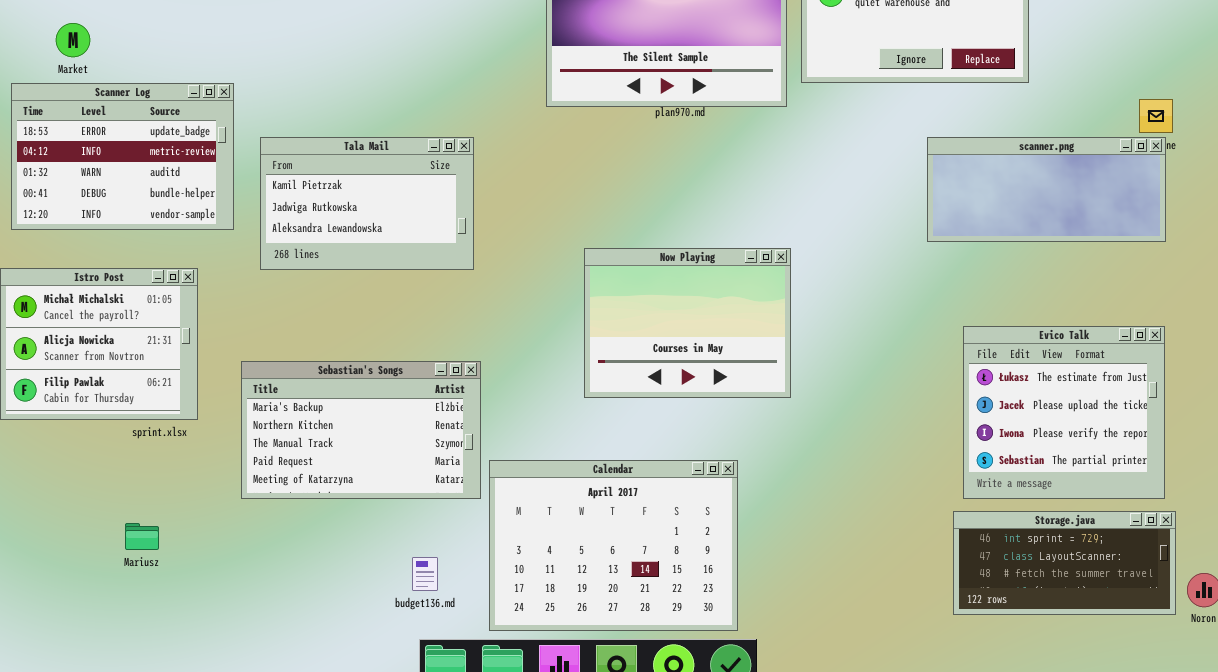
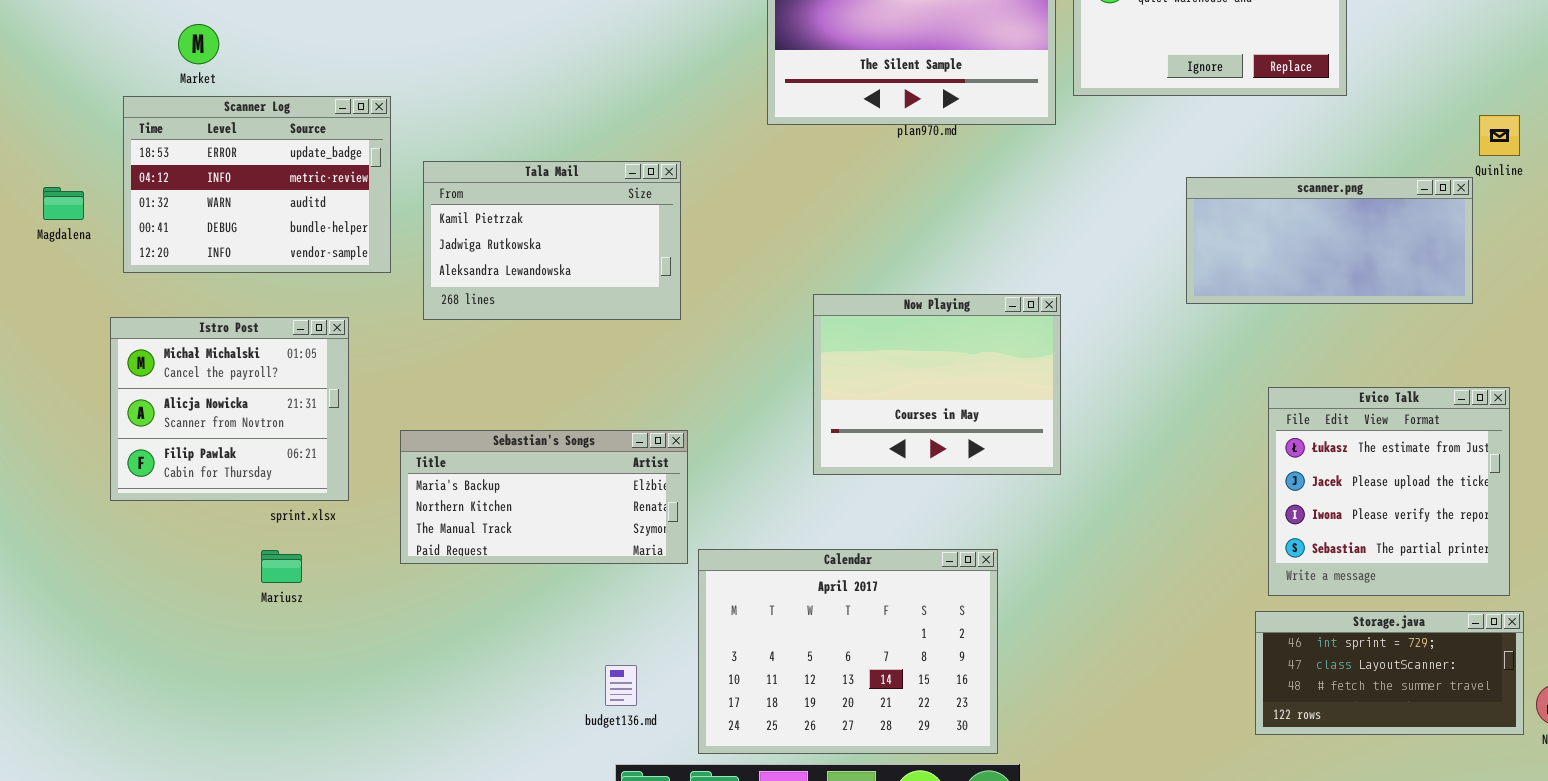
scanner.png: [927,137,1166,242] -> [1186,177,1473,304], moved
Sebastian's Songs: [241,361,481,499] -> [400,430,688,564], resized
Mariusz: [125,523,159,550] -> [261,550,302,583], moved

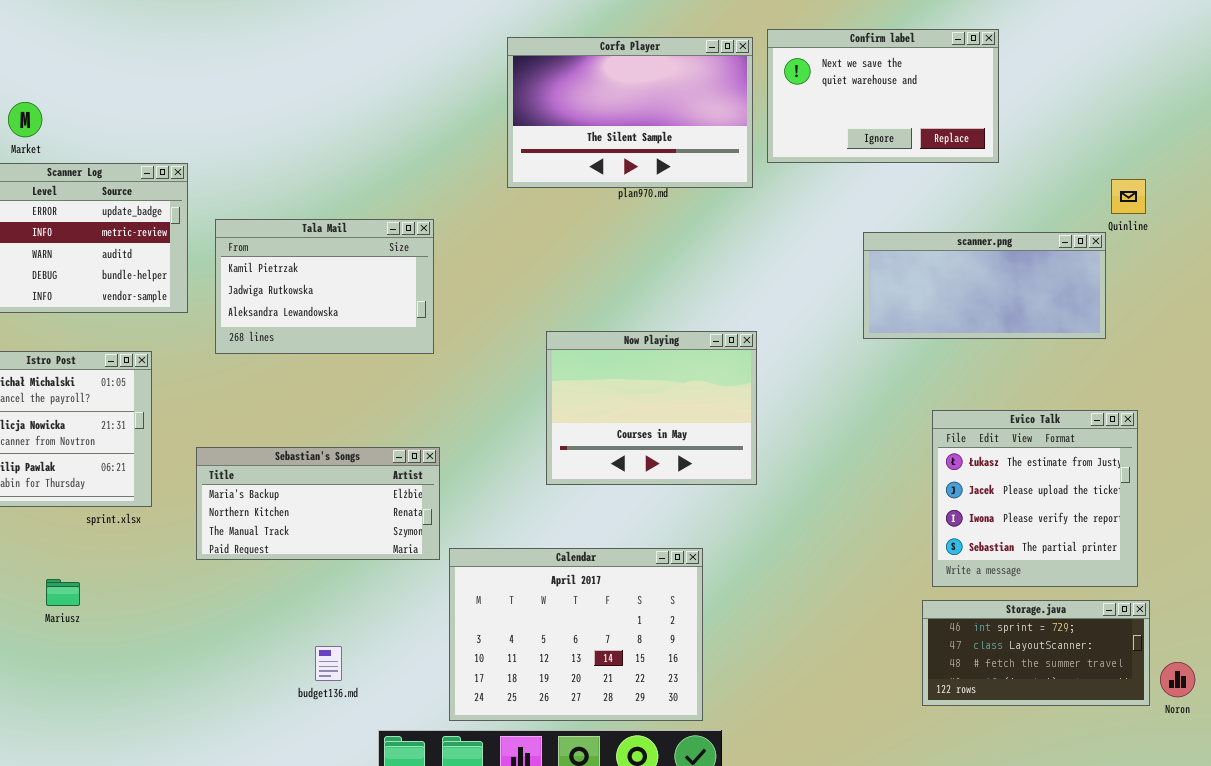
Mariusz: [261,550,302,583] -> [46,579,80,606], moved
budget136.md: [605,665,637,706] -> [315,646,342,681], moved

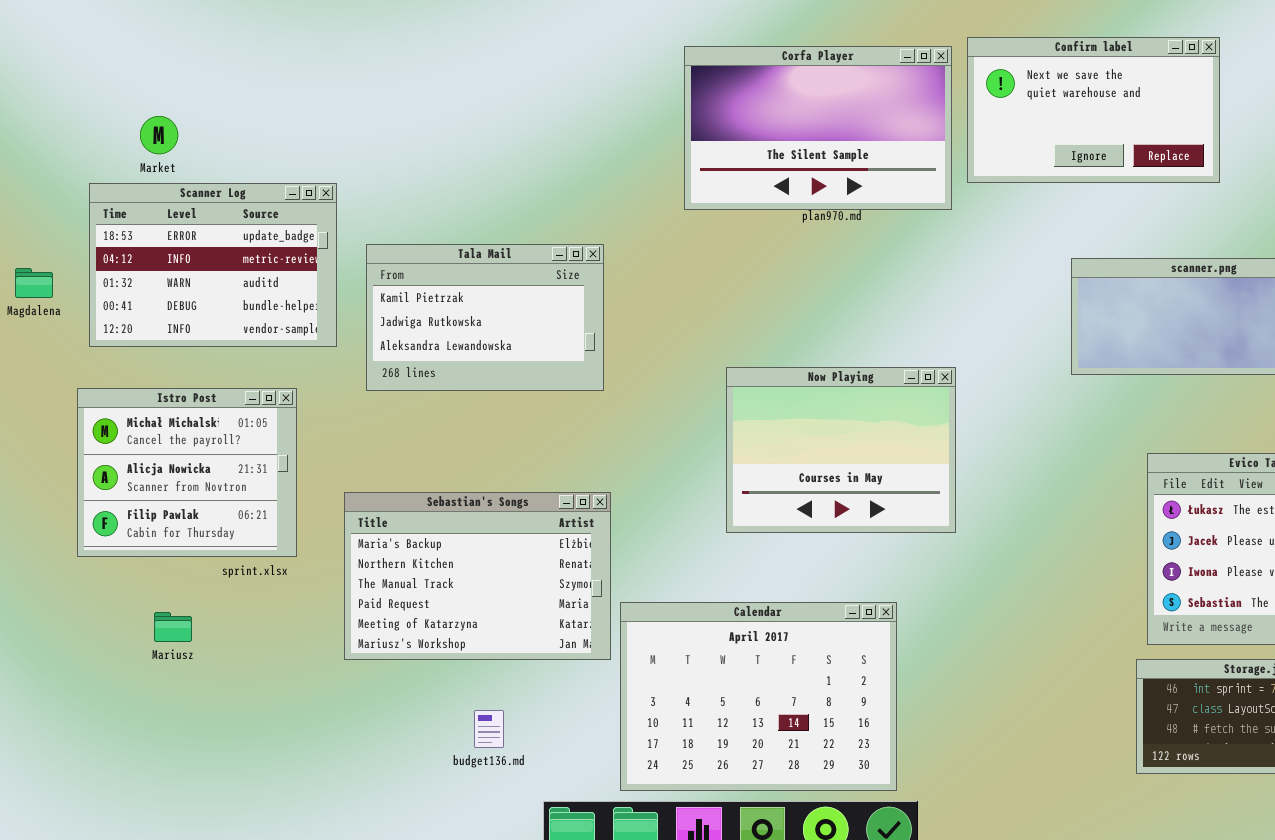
Sebastian's Songs: [196,447,440,560] -> [344,492,611,660], resized
Mariusz: [46,579,80,606] -> [154,612,192,642], moved

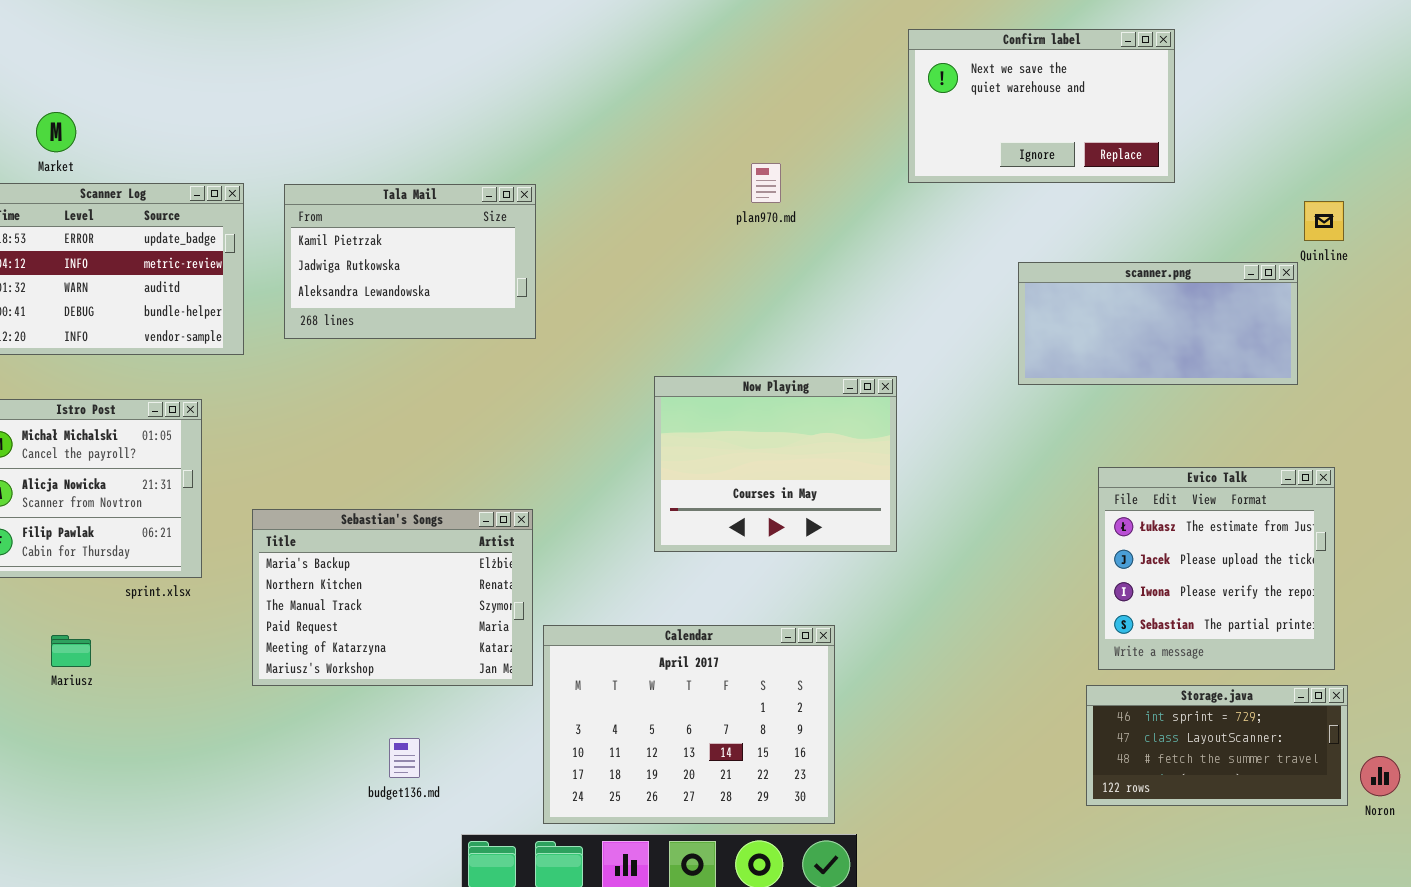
Corfa Player: [684,46,952,210] -> none, closed
Tala Mail: [366,244,604,391] -> [284,184,536,339], moved

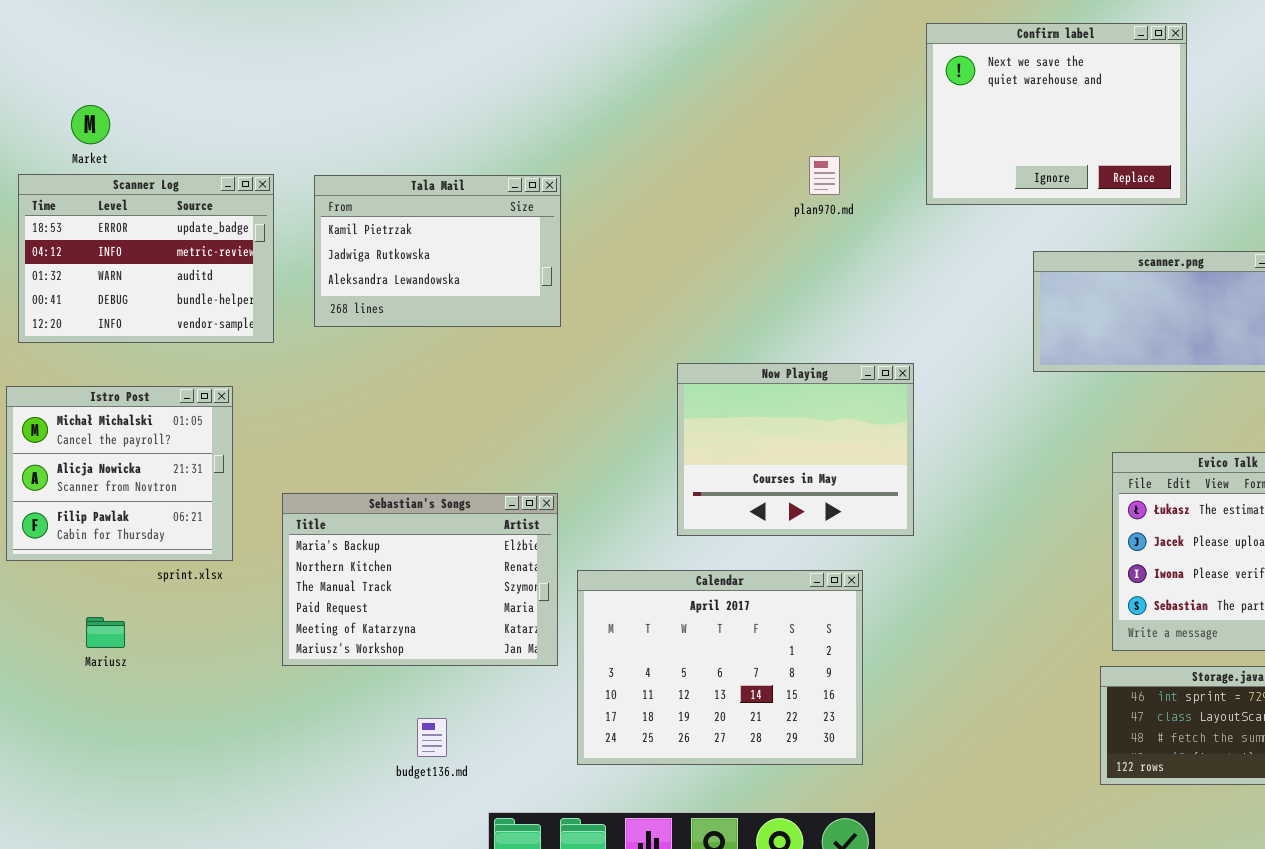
Confirm label: [908,29,1175,183] -> [926,23,1187,205], resized
plan970.md: [751,163,781,203] -> [809,156,840,195], moved
Calendar: [543,625,835,824] -> [577,570,863,765], moved

